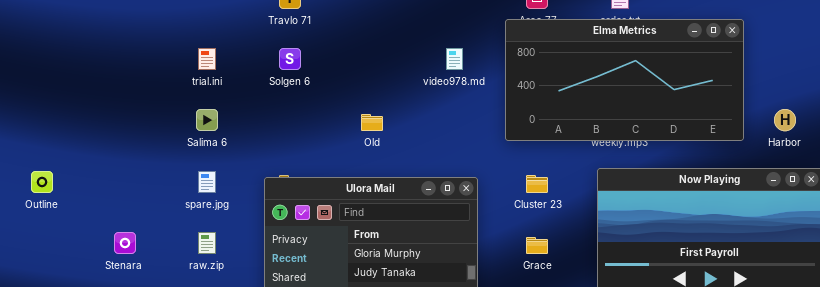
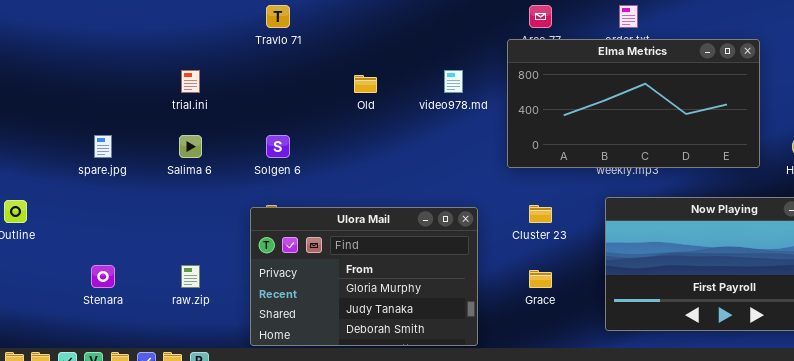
Solgen 6: [279,48,301,70] -> [266,135,290,158], moved
Old: [361,114,383,131] -> [354,75,377,93], moved
spare.jpg: [198,171,216,193] -> [94,135,112,158], moved

